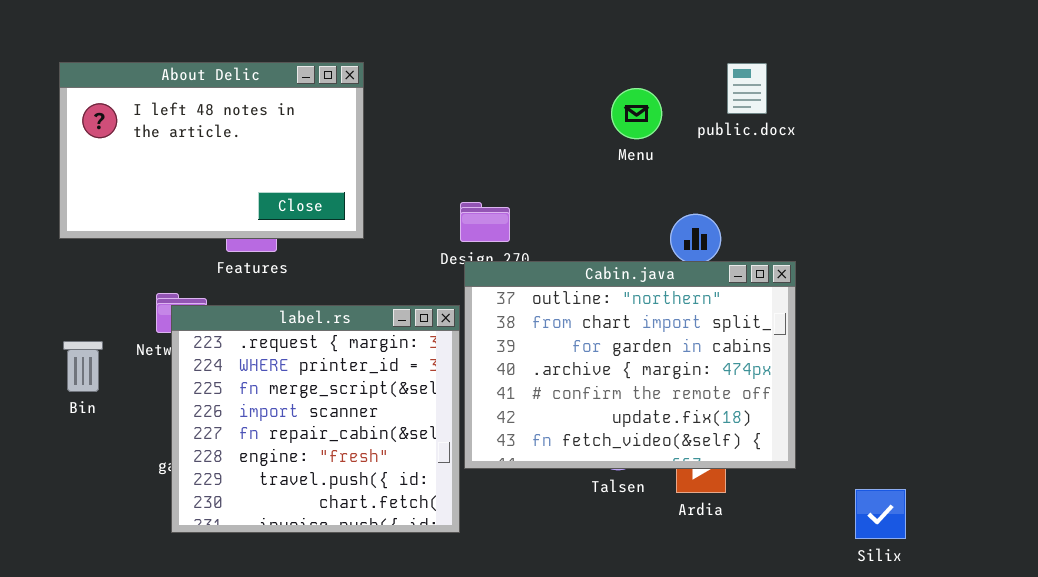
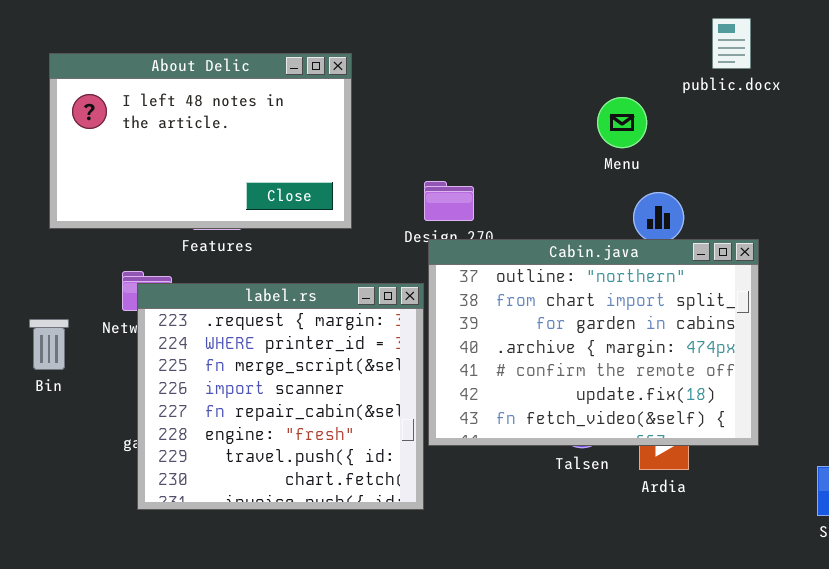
About Delic: [59,62,364,239] -> [49,53,352,229], moved
public.docx: [727,63,767,114] -> [712,18,751,69], moved
Menu: [611,88,662,139] -> [597,97,647,148], moved

